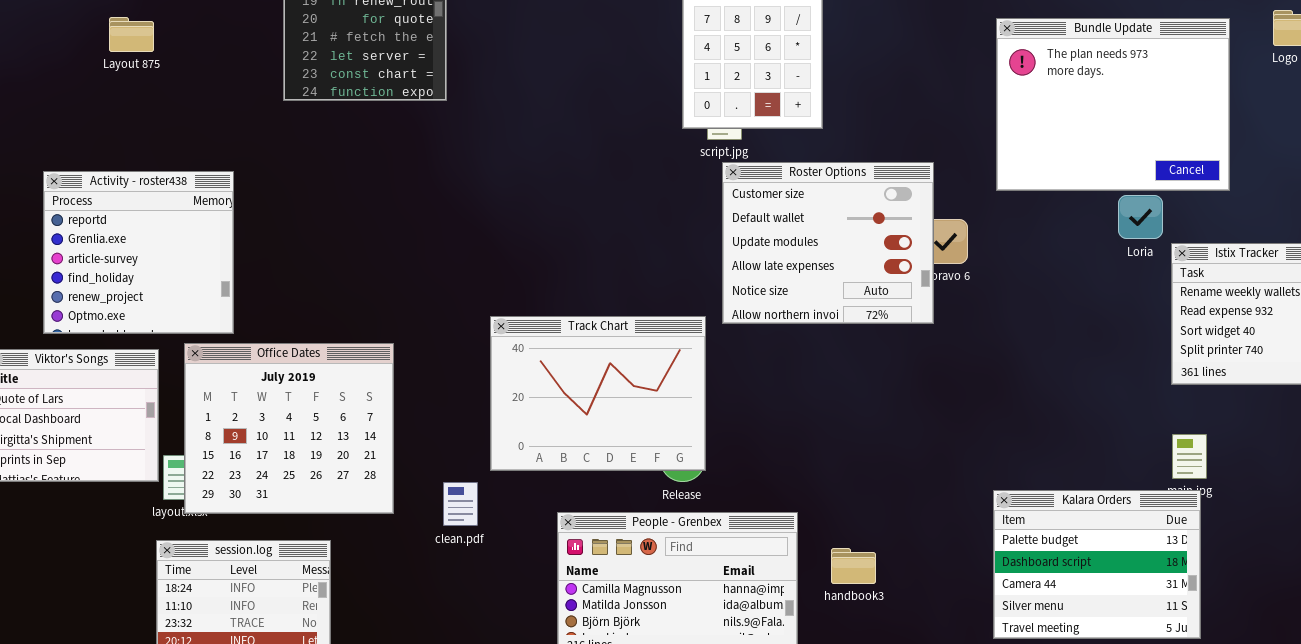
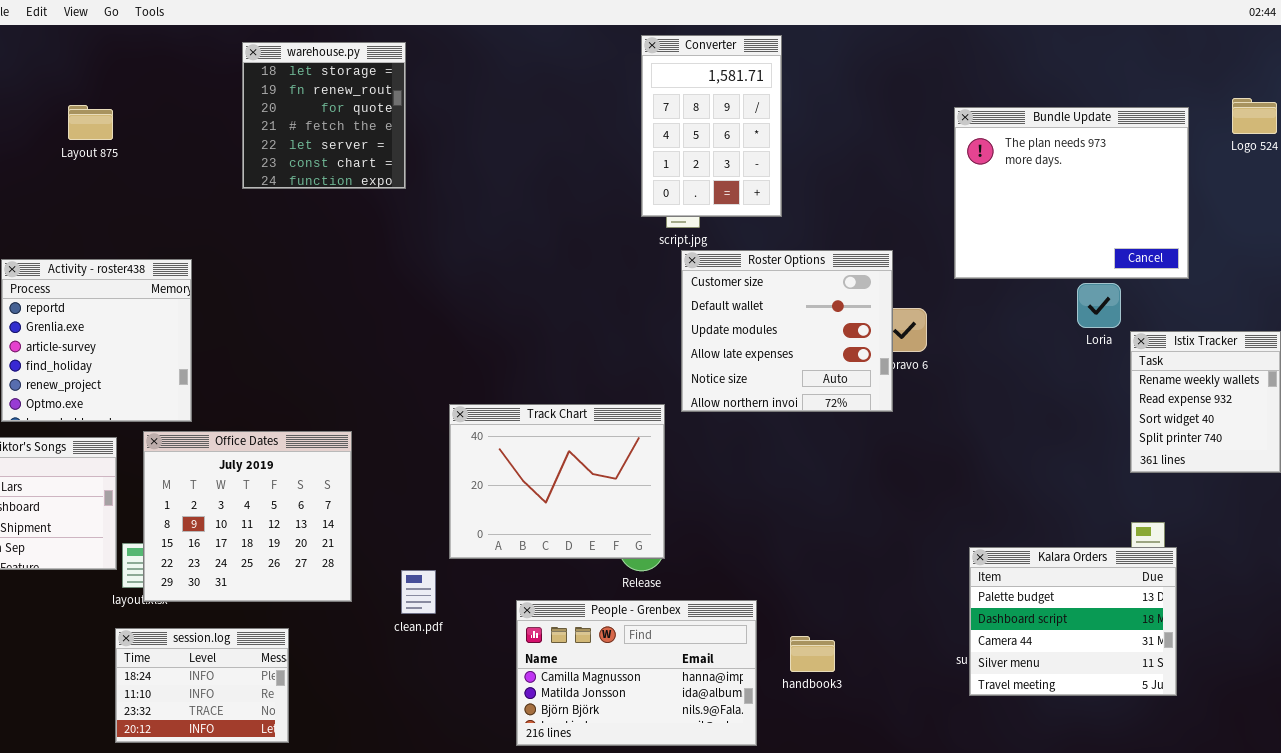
Kalara Orders: [993,490,1201,639] -> [969,547,1177,696], moved

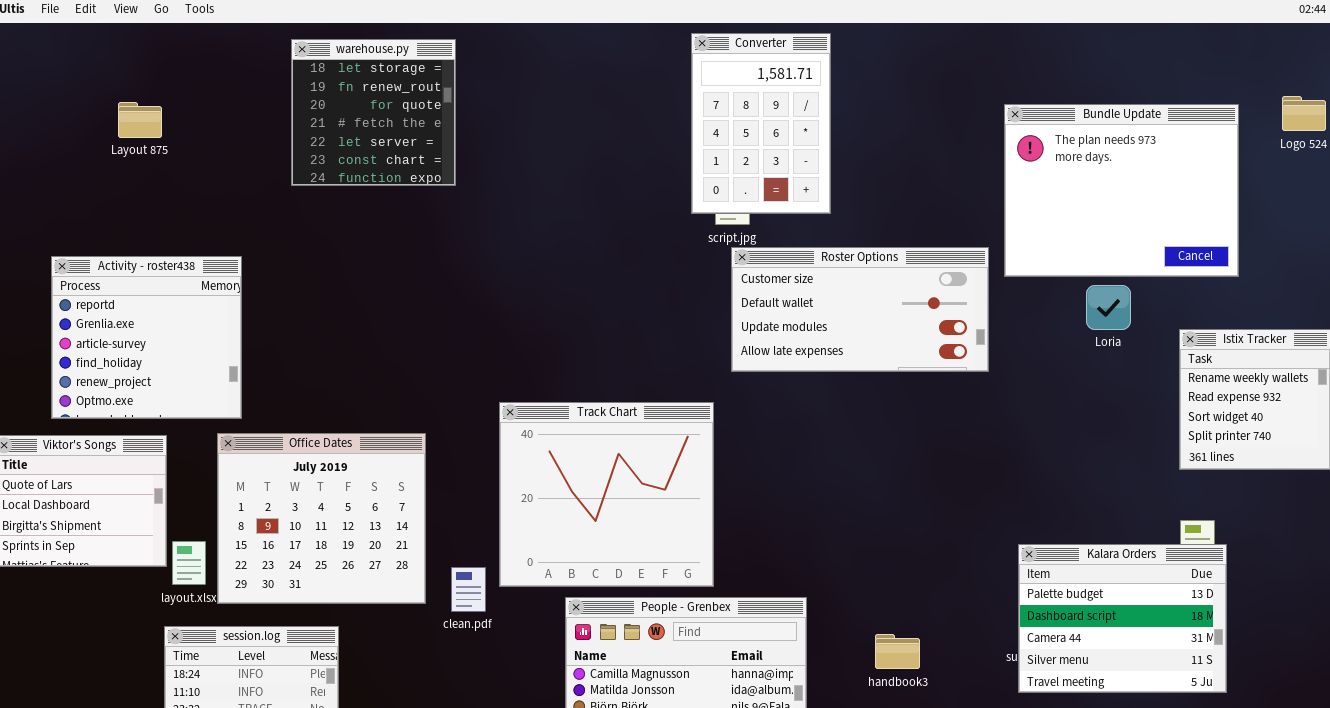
Roster Options: [681,250,893,412] -> [731,247,989,372], resized
Loria: [1077,283,1121,328] -> [1086,285,1131,330], moved
Track Chart: [449,404,665,559] -> [499,402,714,587], resized
Office Dates: [143,431,352,602] -> [217,433,426,604], moved
handbook3: [790,636,835,672] -> [875,634,920,669], moved

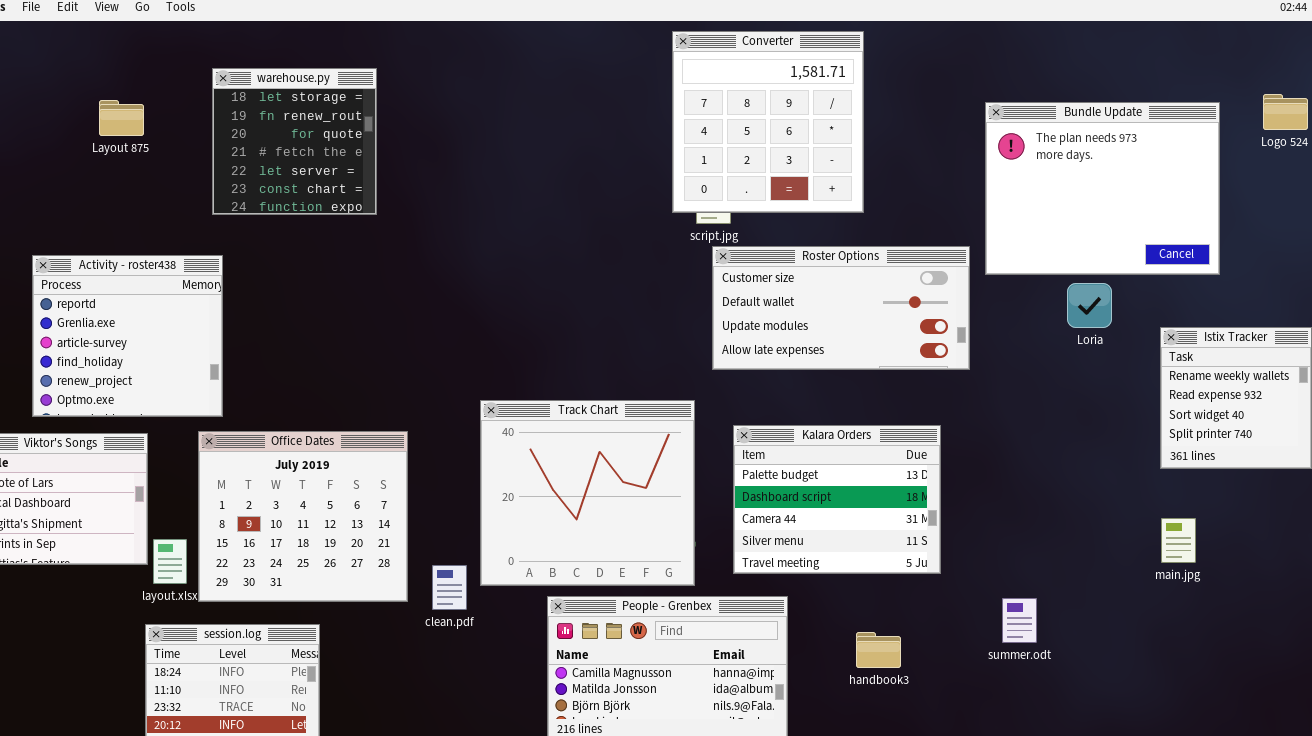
Converter: [691,33,831,214] -> [672,31,864,213], resized
warehouse.py: [291,39,456,186] -> [212,68,377,215], moved
Kalara Orders: [1018,544,1227,693] -> [733,425,941,574], moved

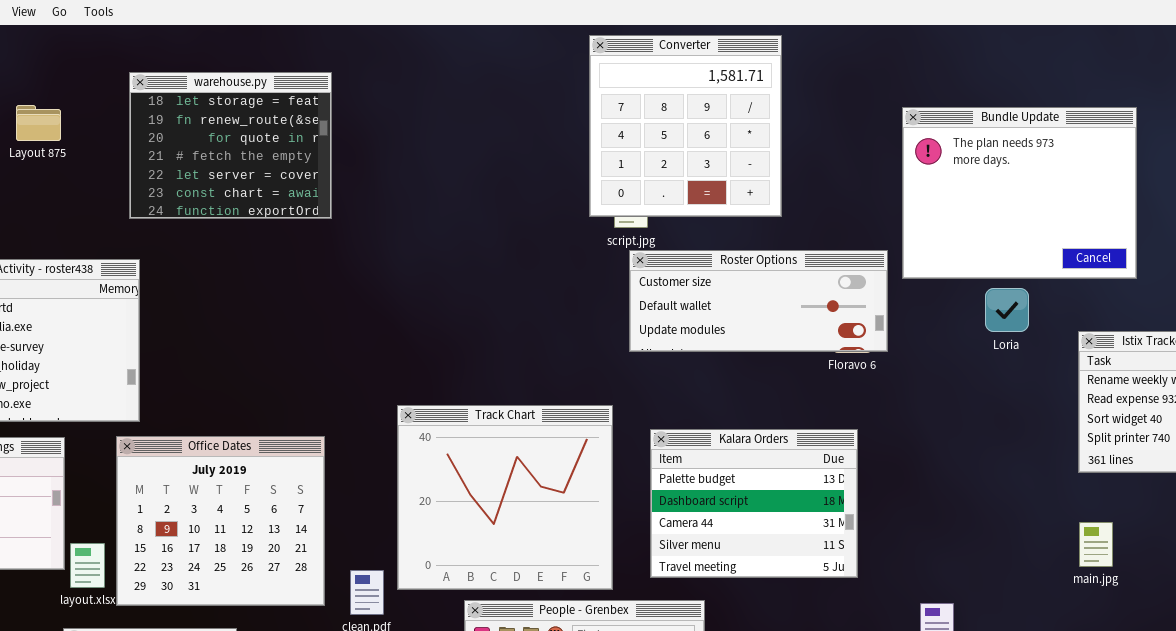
warehouse.py: [212,68,377,215] -> [129,72,332,219], resized
Roster Options: [712,246,970,370] -> [629,250,888,352], resized

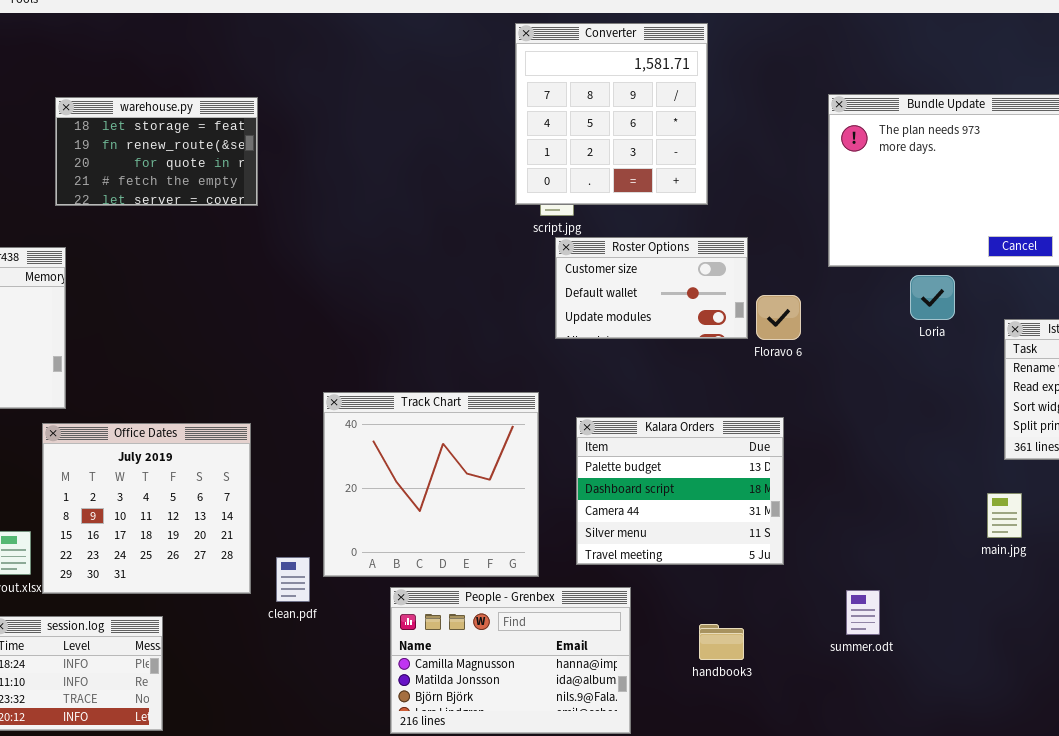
warehouse.py: [129,72,332,219] -> [55,97,258,206], resized
Roster Options: [629,250,888,352] -> [555,237,748,339], resized
main.jpg: [1079,522,1113,567] -> [987,493,1022,538], moved

